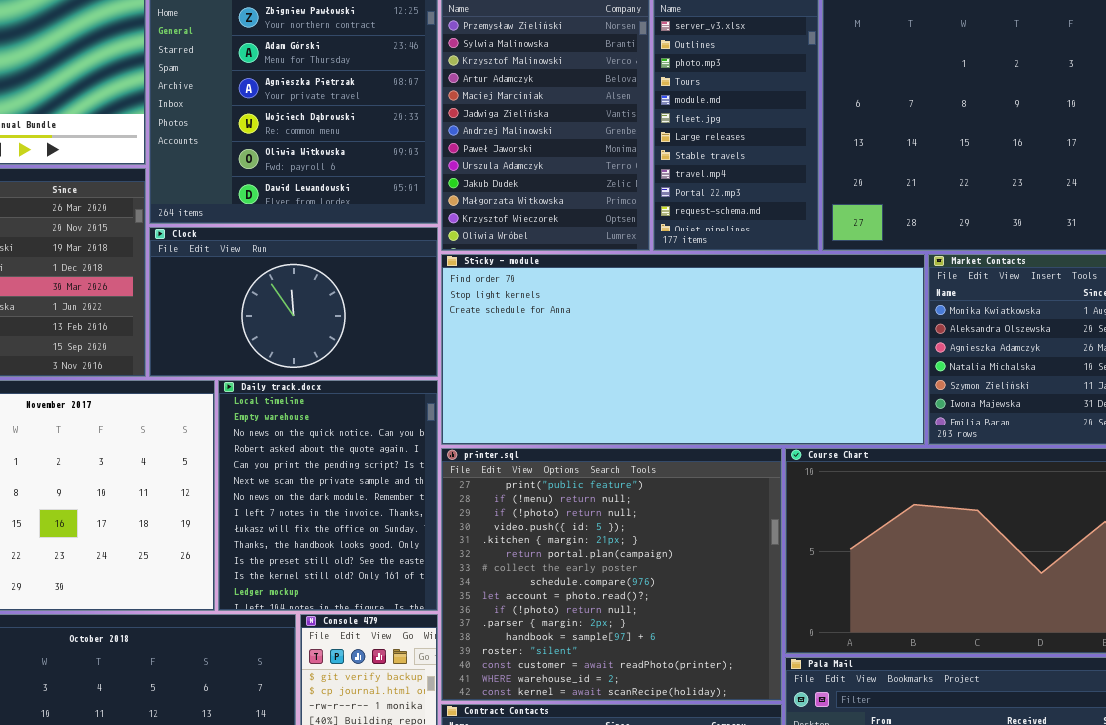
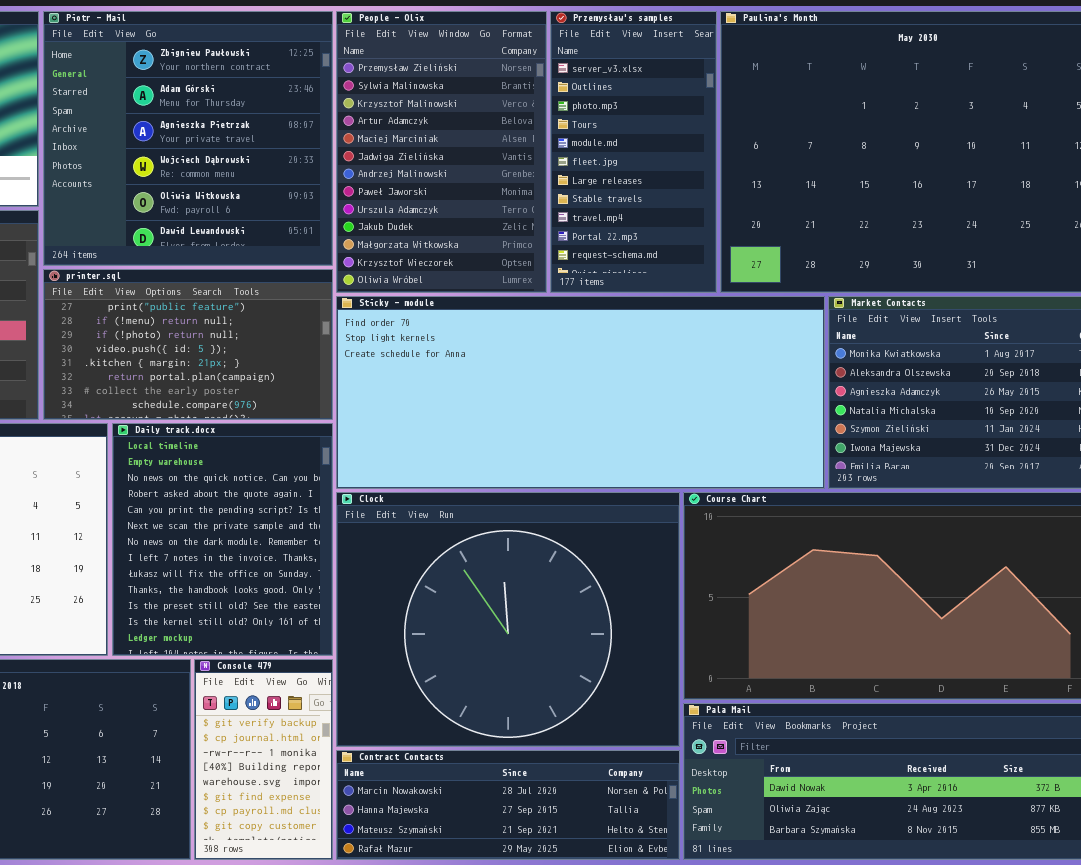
Clock: [149,227,438,377] -> [336,492,680,747], moved, resized
printer.sql: [441,448,782,701] -> [43,269,333,420], moved, resized

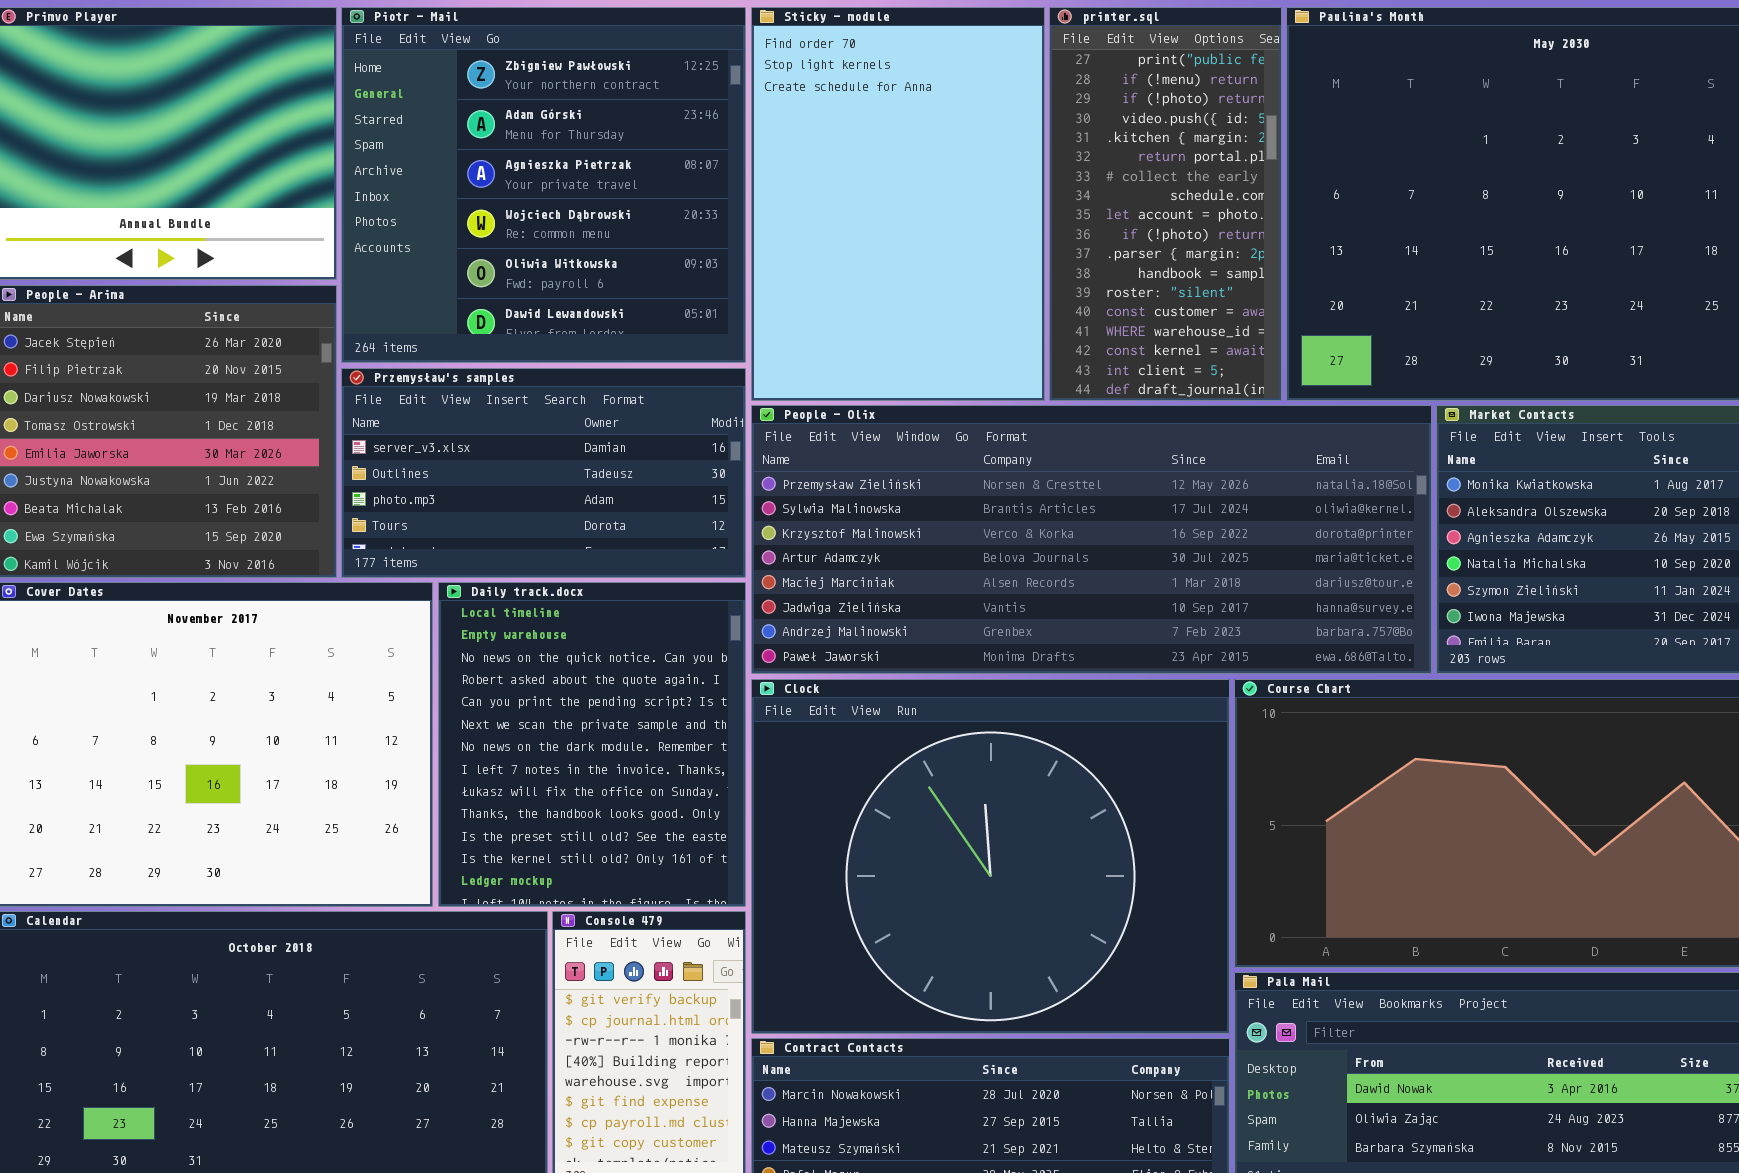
People - Olix: [336,11,547,293] -> [751,405,1432,674], moved, resized
Przemysław's samples: [550,11,717,293] -> [341,368,746,578], moved, resized
printer.sql: [43,269,333,420] -> [1049,7,1282,401], moved, resized
Sticky - module: [336,296,825,489] -> [751,7,1045,401], moved, resized

